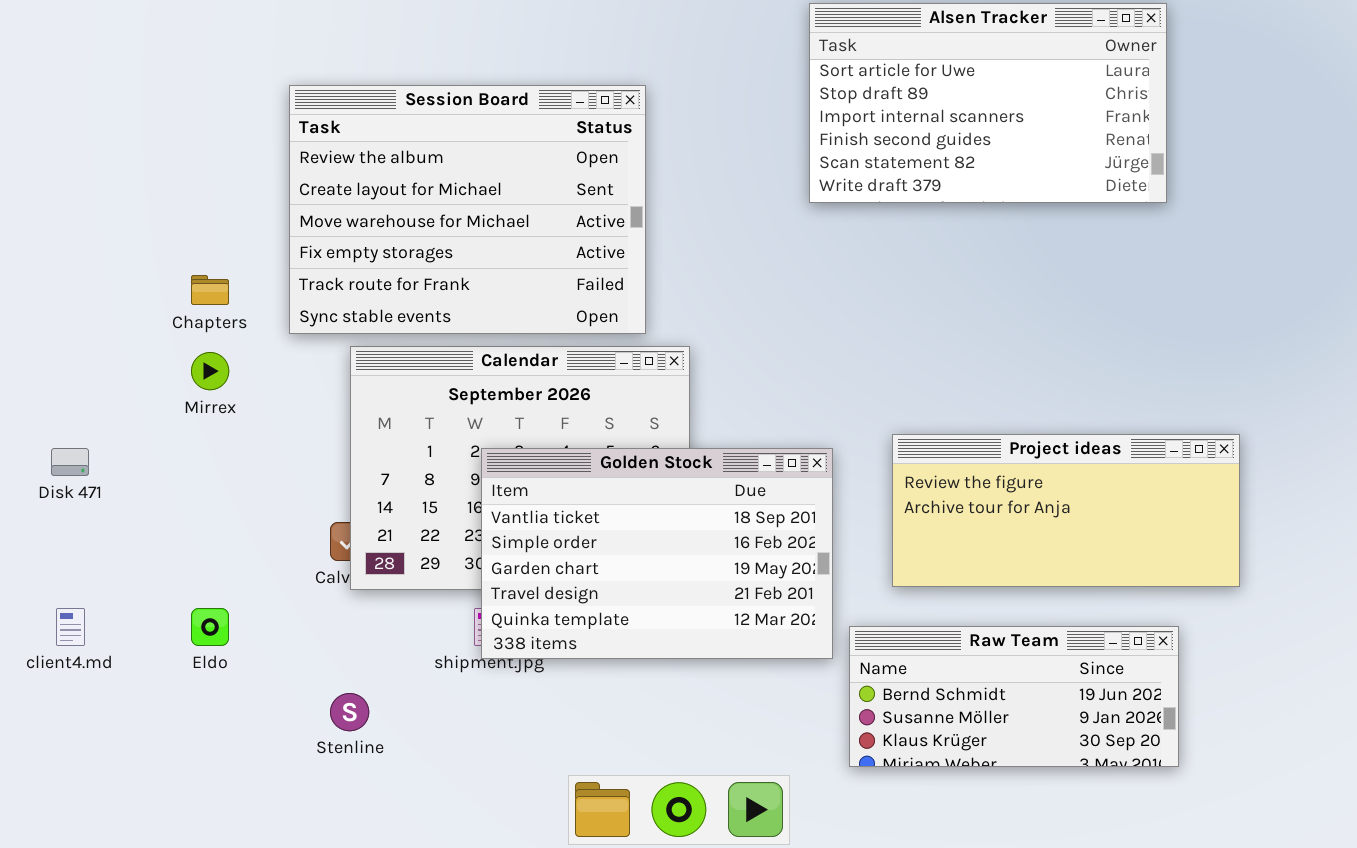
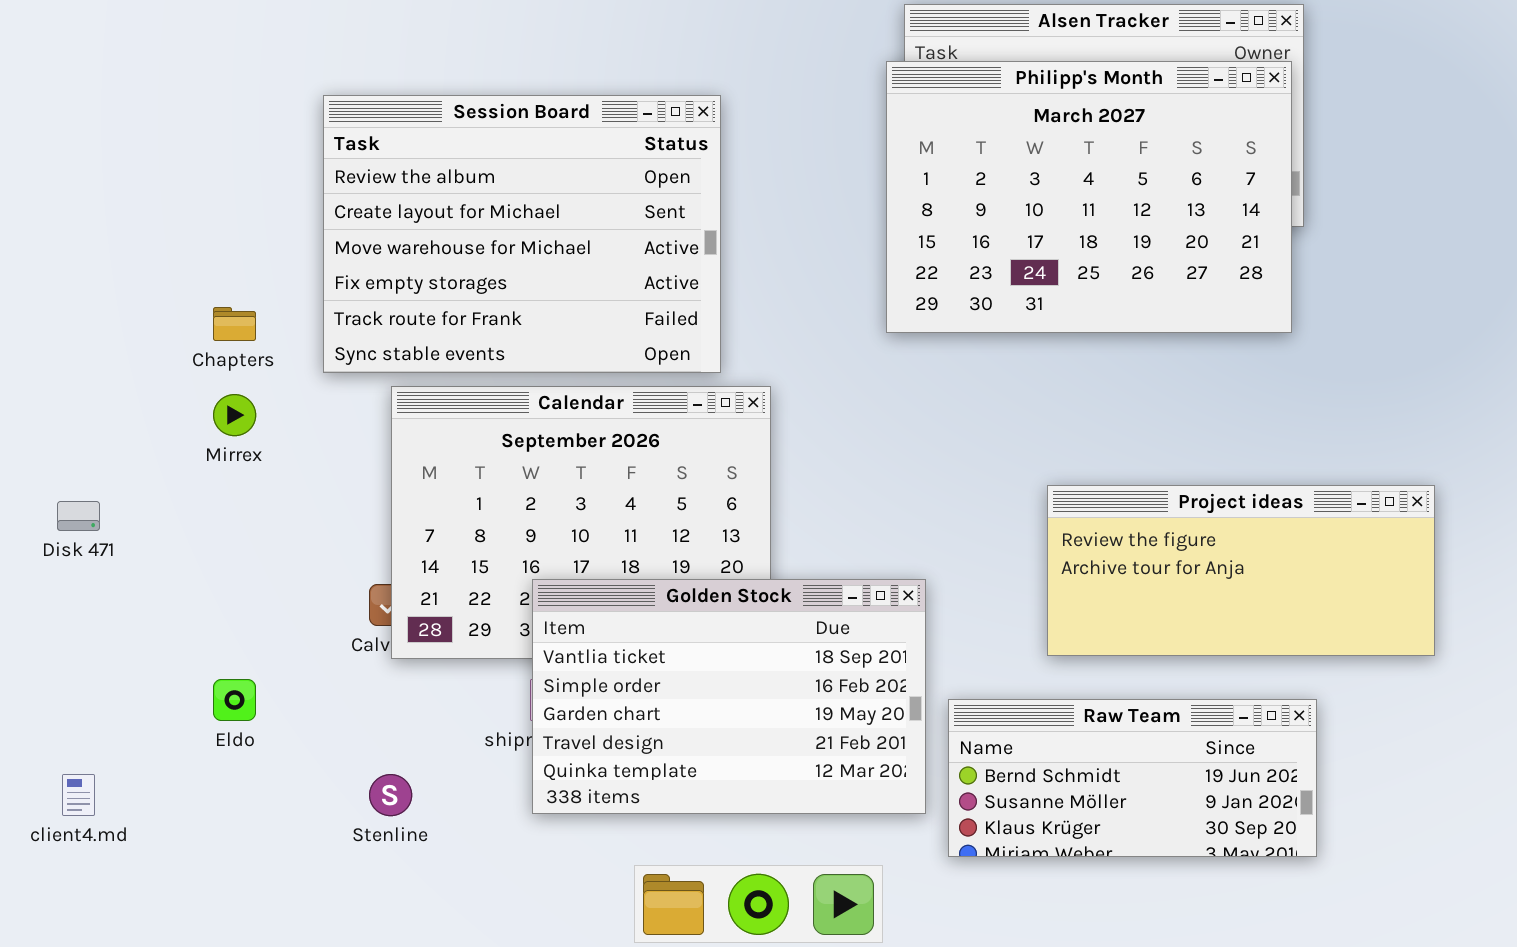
Philipp's Month: none -> [886,61,1292,333], opened
Project ideas: [892,434,1240,587] -> [1047,485,1435,656], moved
Golden Stock: [481,448,833,659] -> [532,579,926,814], moved
client4.md: [56,608,85,646] -> [62,774,95,816], moved

